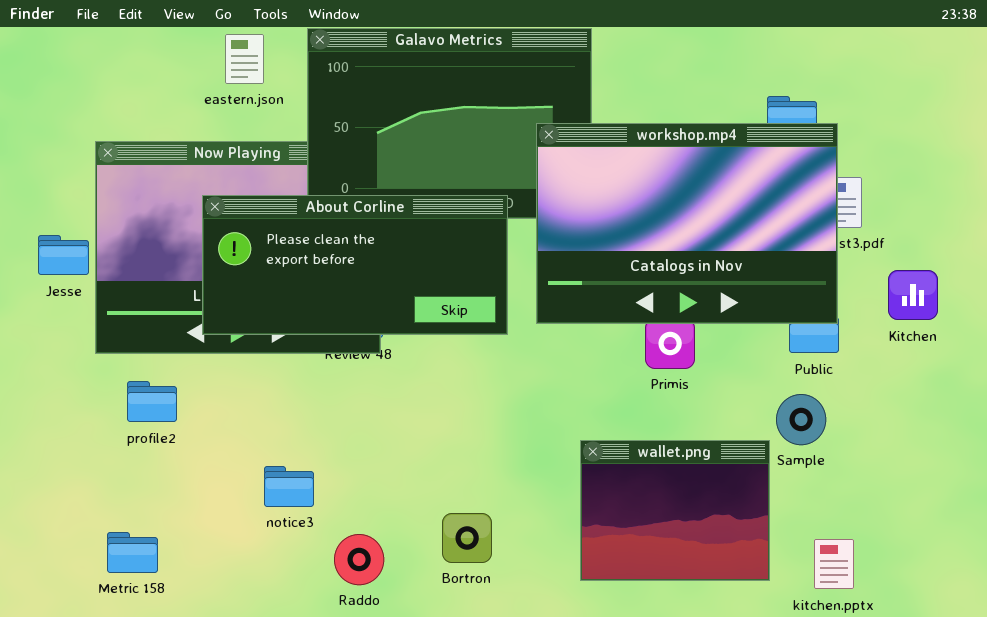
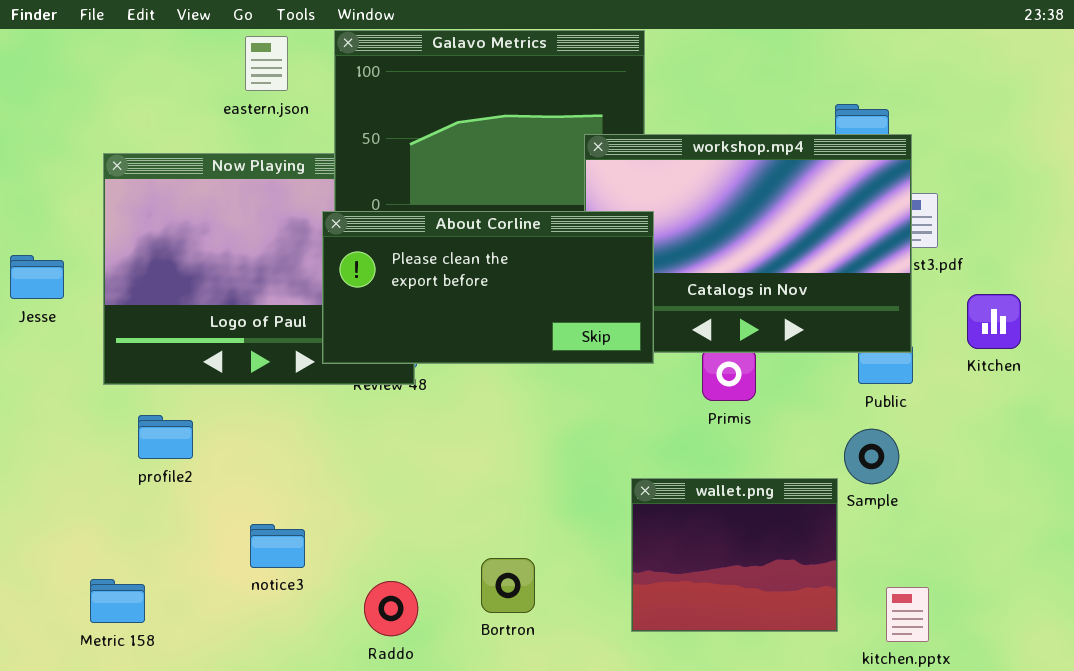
About Corline: [202,195,508,335] -> [322,211,654,364], moved
Jesse: [38,235,89,275] -> [10,255,64,299], moved
notice3: [264,466,314,507] -> [250,524,305,568], moved
Metric 158: [107,532,158,573] -> [90,579,145,623], moved

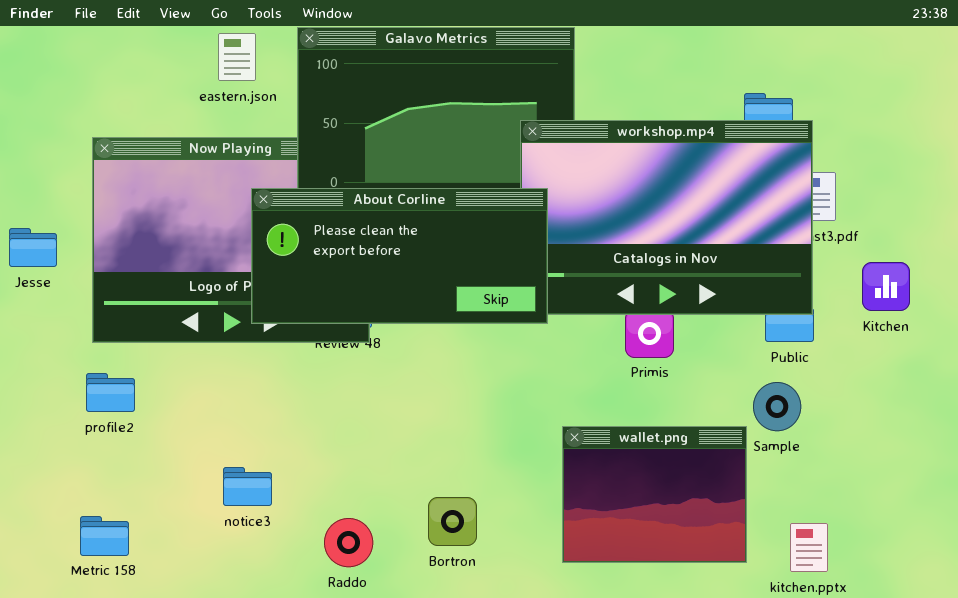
About Corline: [322,211,654,364] -> [251,188,548,324], moved
profile2: [138,415,193,459] -> [86,373,135,412], moved

